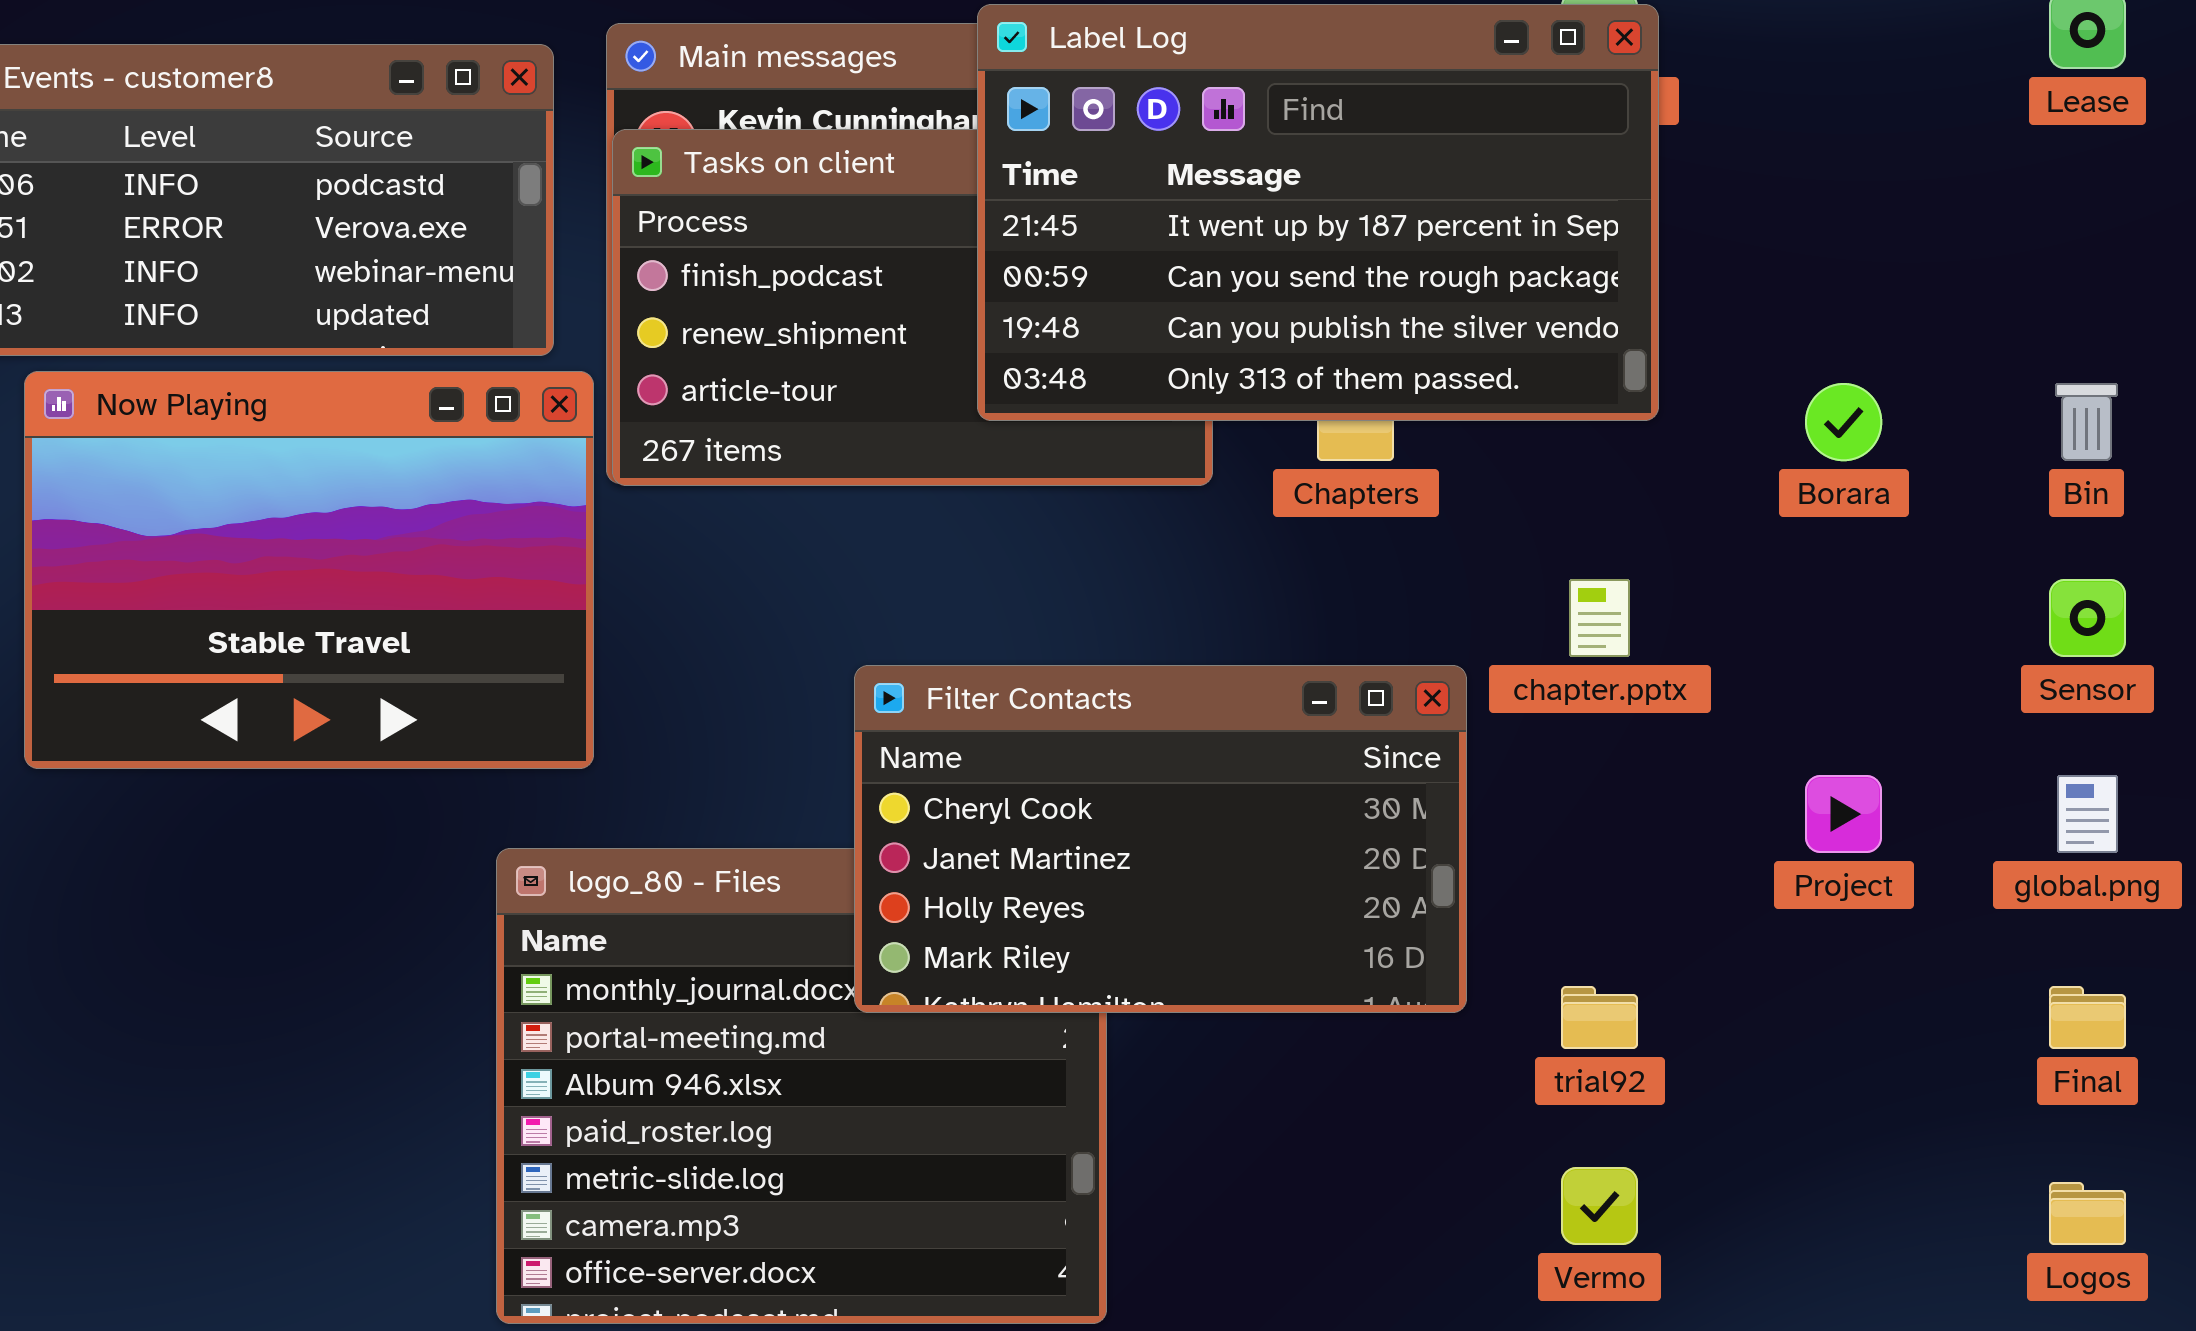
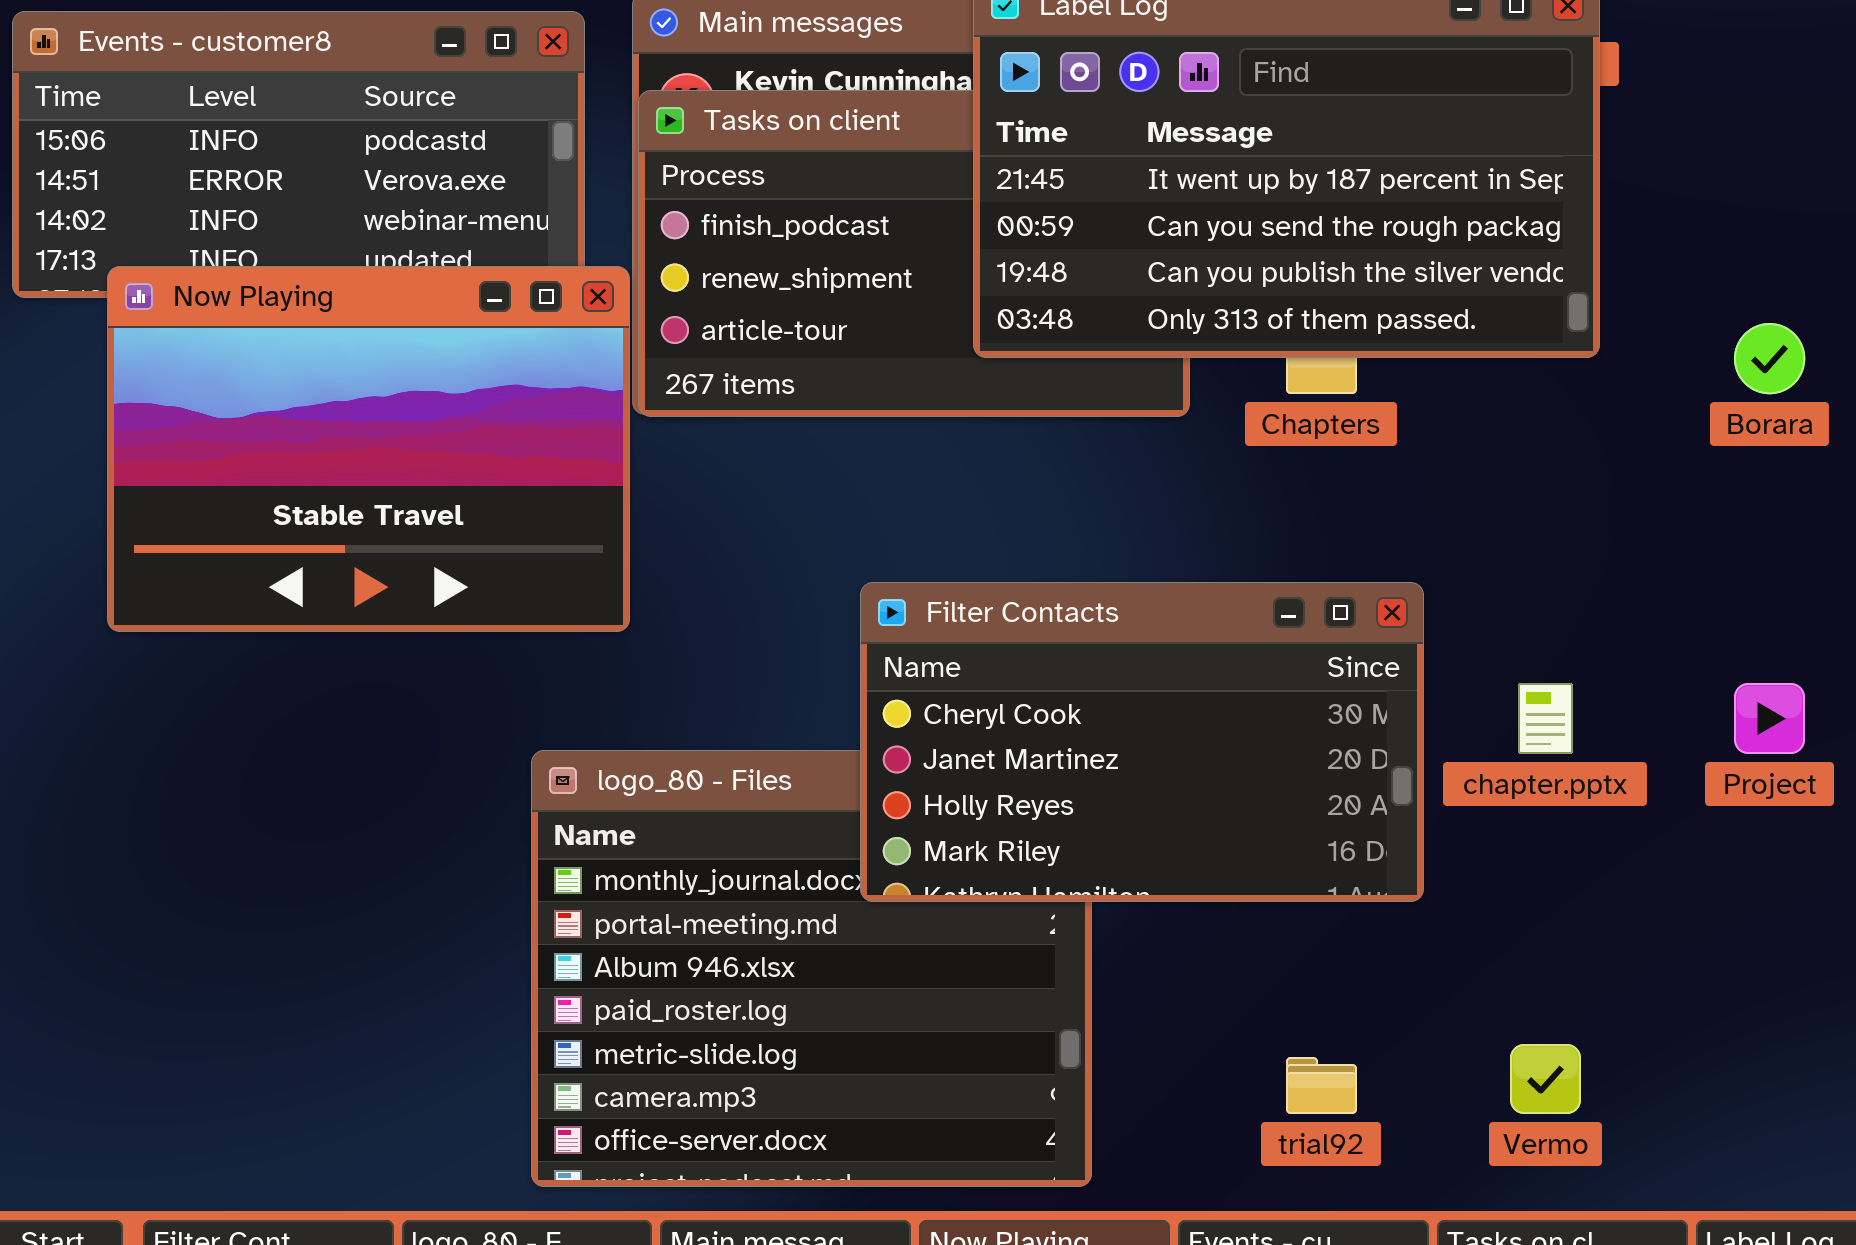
Now Playing: [24,371,594,769] -> [107,266,630,632], moved
chapter.pptx: [1569,579,1630,657] -> [1518,683,1573,754], moved
trial92: [1561,986,1638,1049] -> [1286,1057,1357,1114], moved

